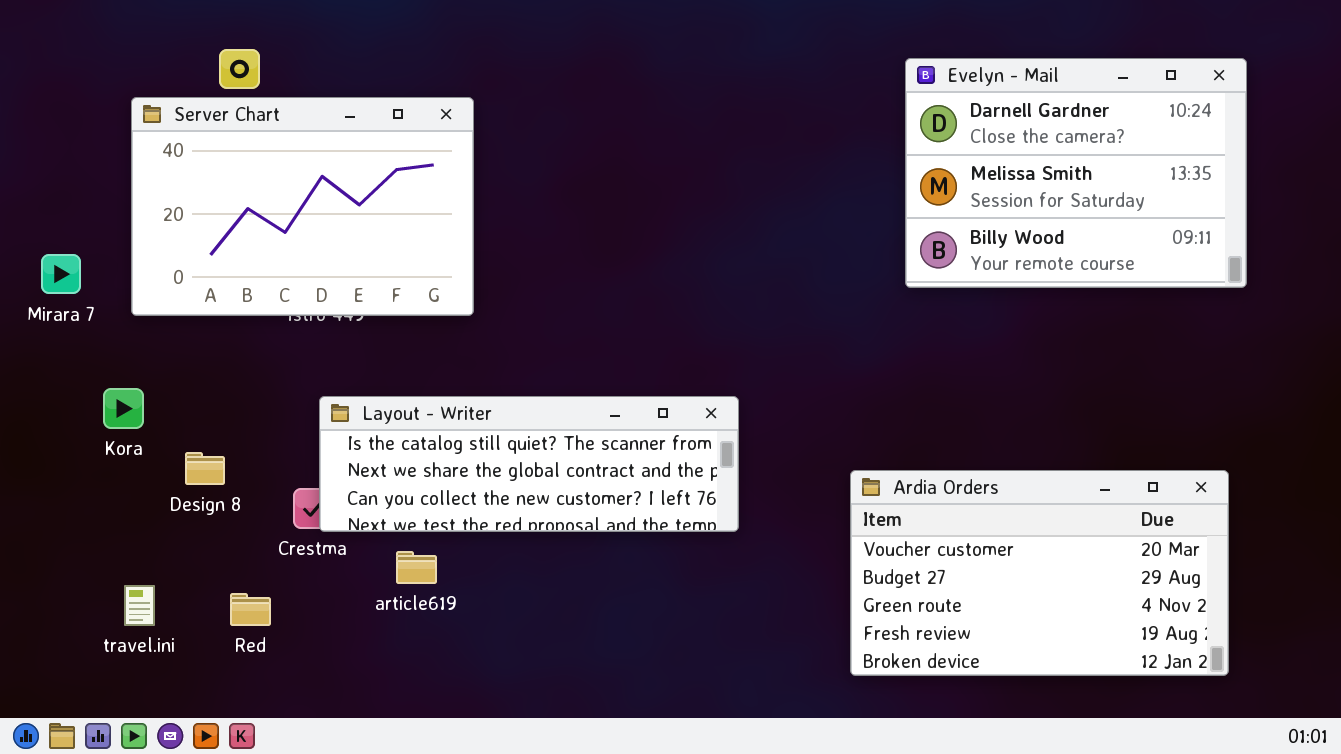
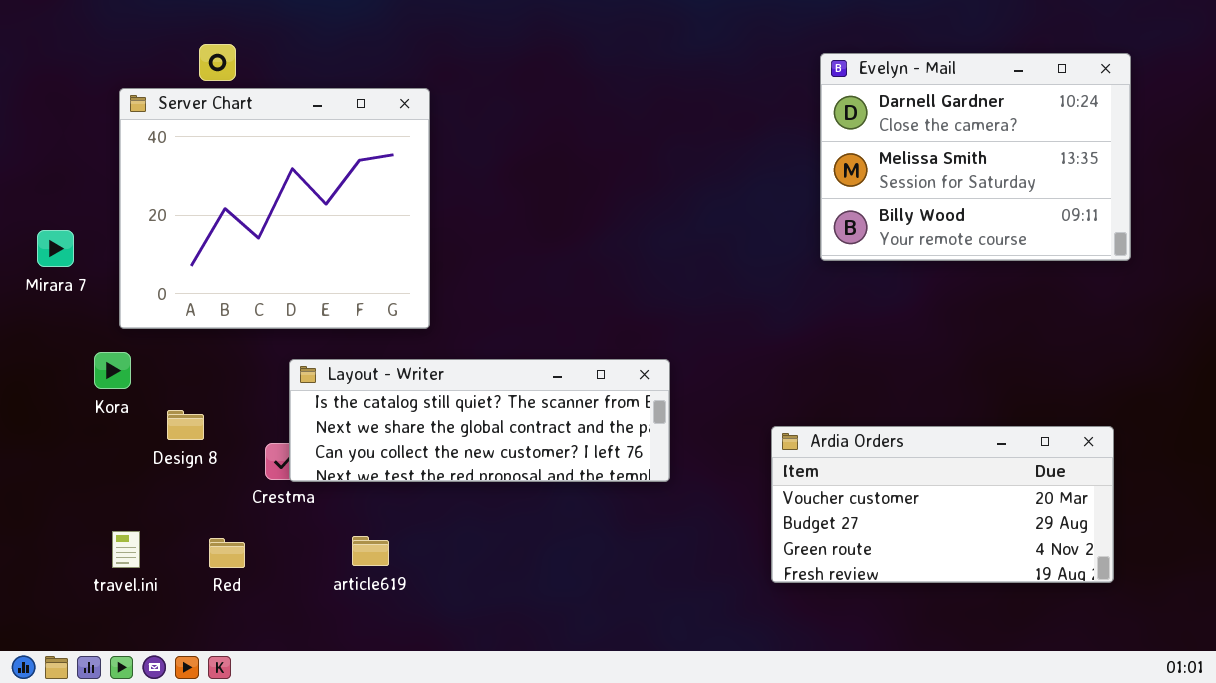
Server Chart: [131,97,474,316] -> [119,88,430,329], resized
Ardia Orders: [850,470,1229,676] -> [771,426,1114,583], resized
article619: [396,551,437,584] -> [352,536,389,566], moved

